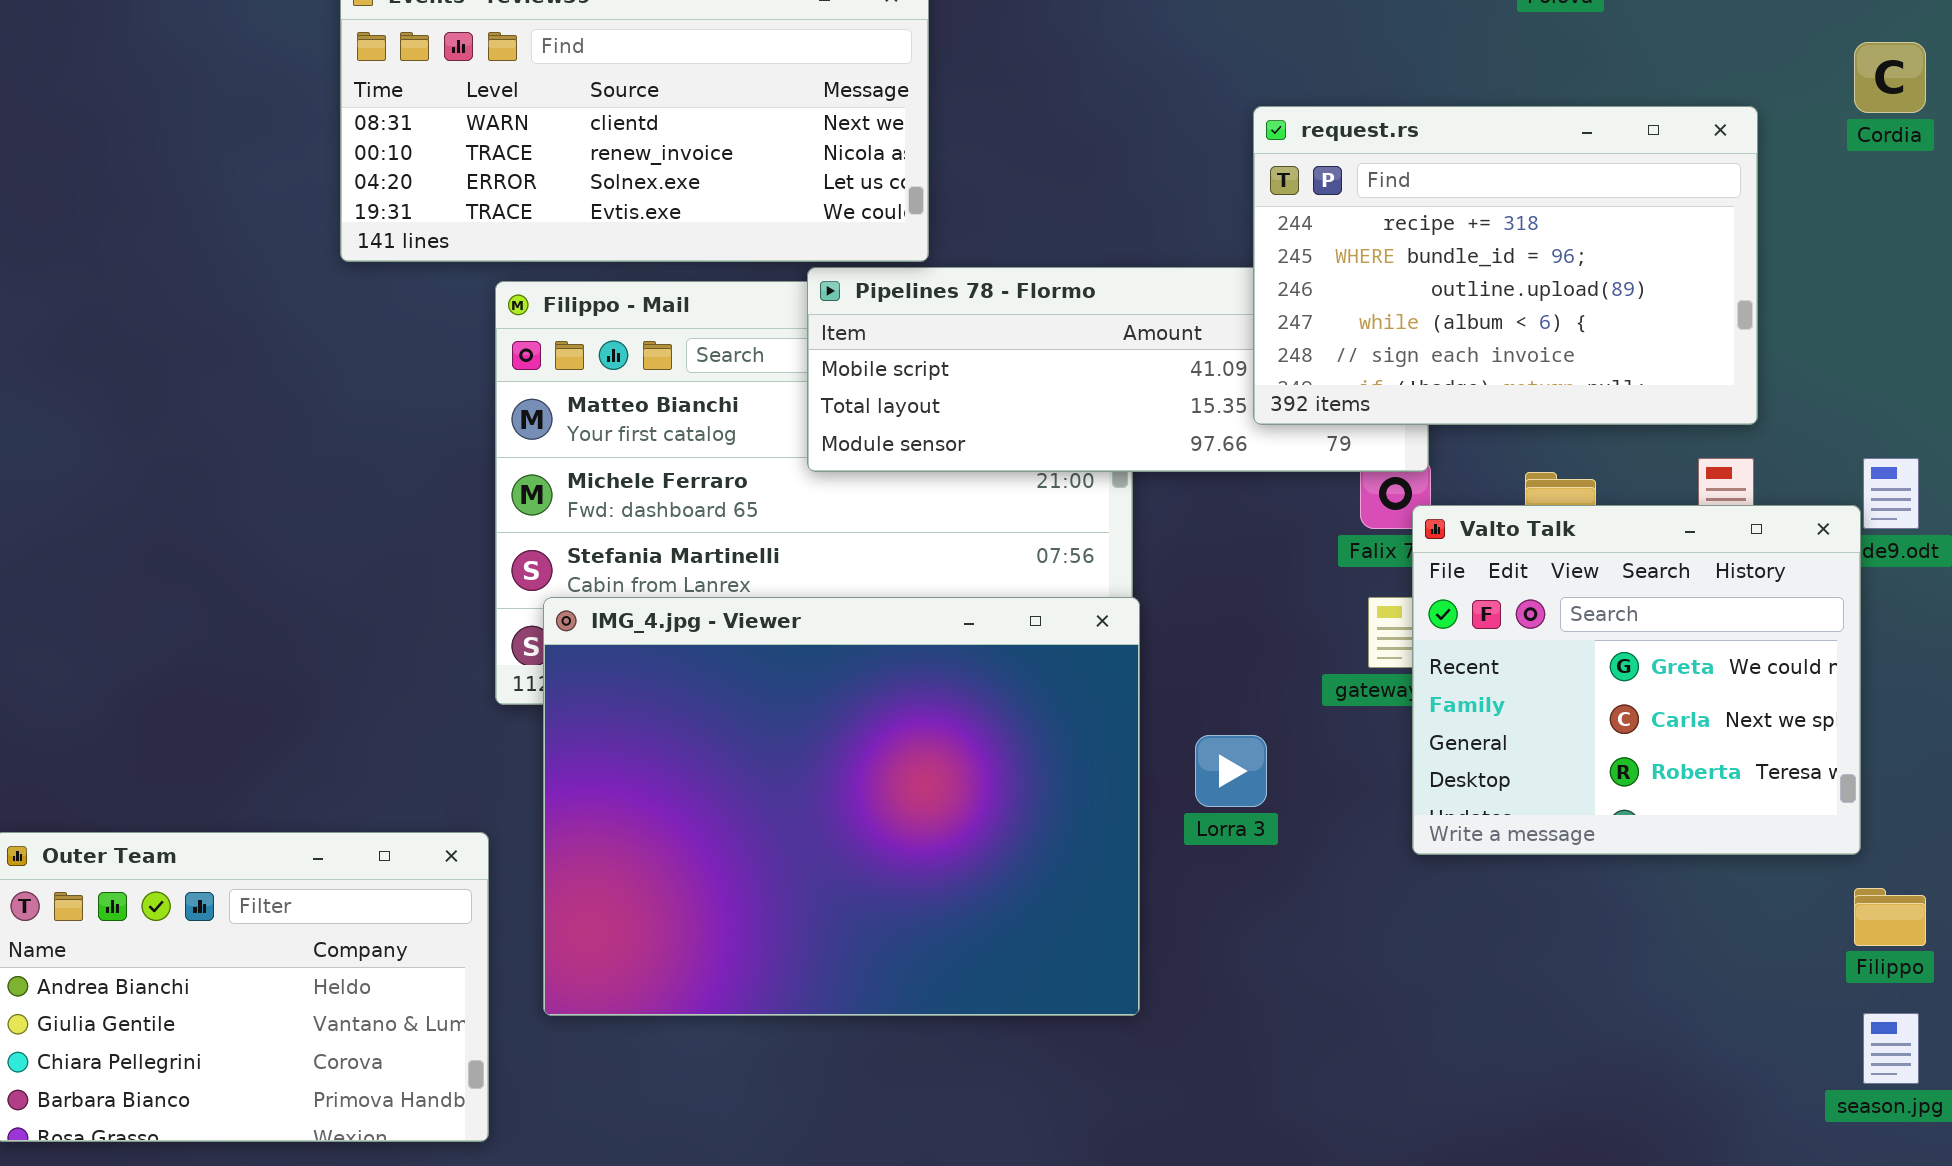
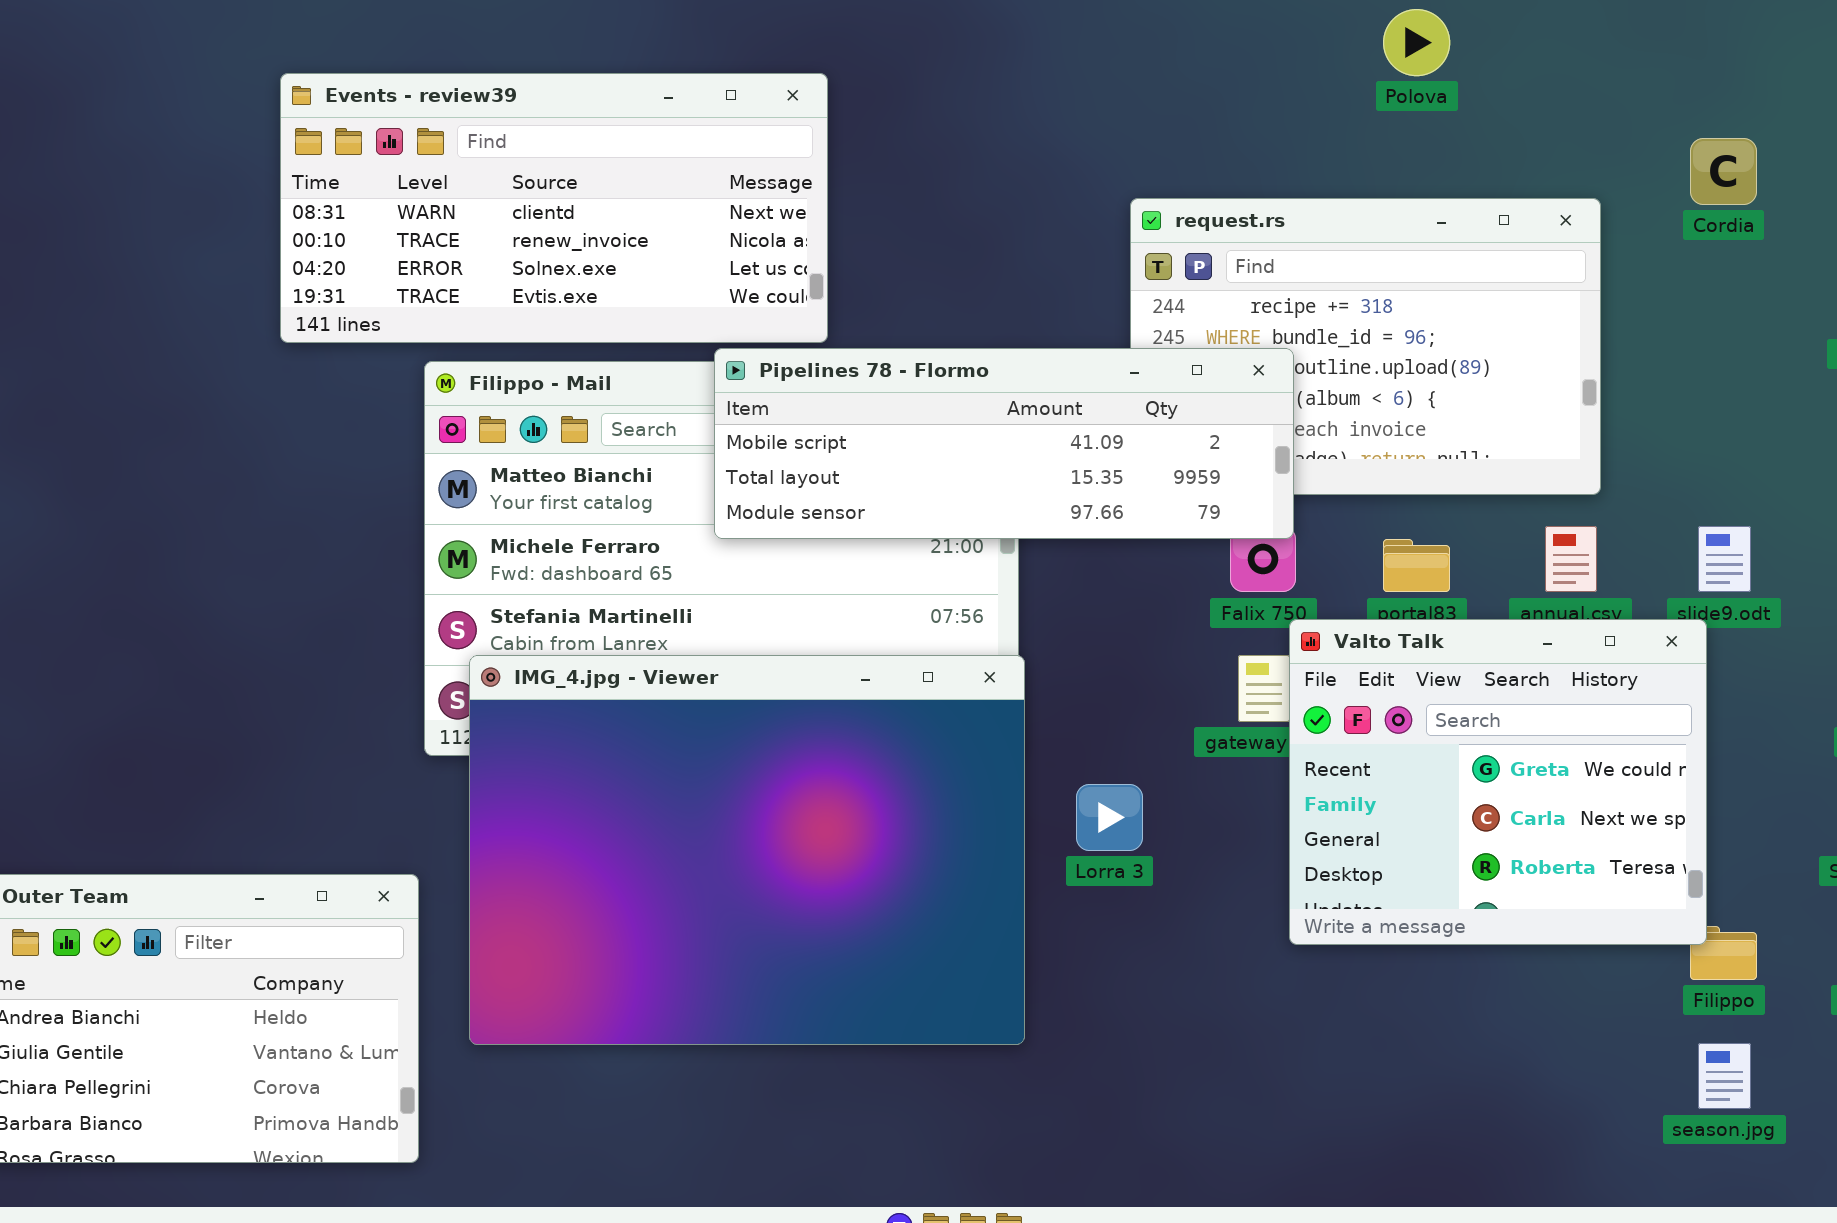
Pipelines 78 - Flormo: [807,267,1429,472] -> [714,348,1294,539], raised
Valto Talk: [1412,505,1861,855] -> [1289,619,1707,945], moved

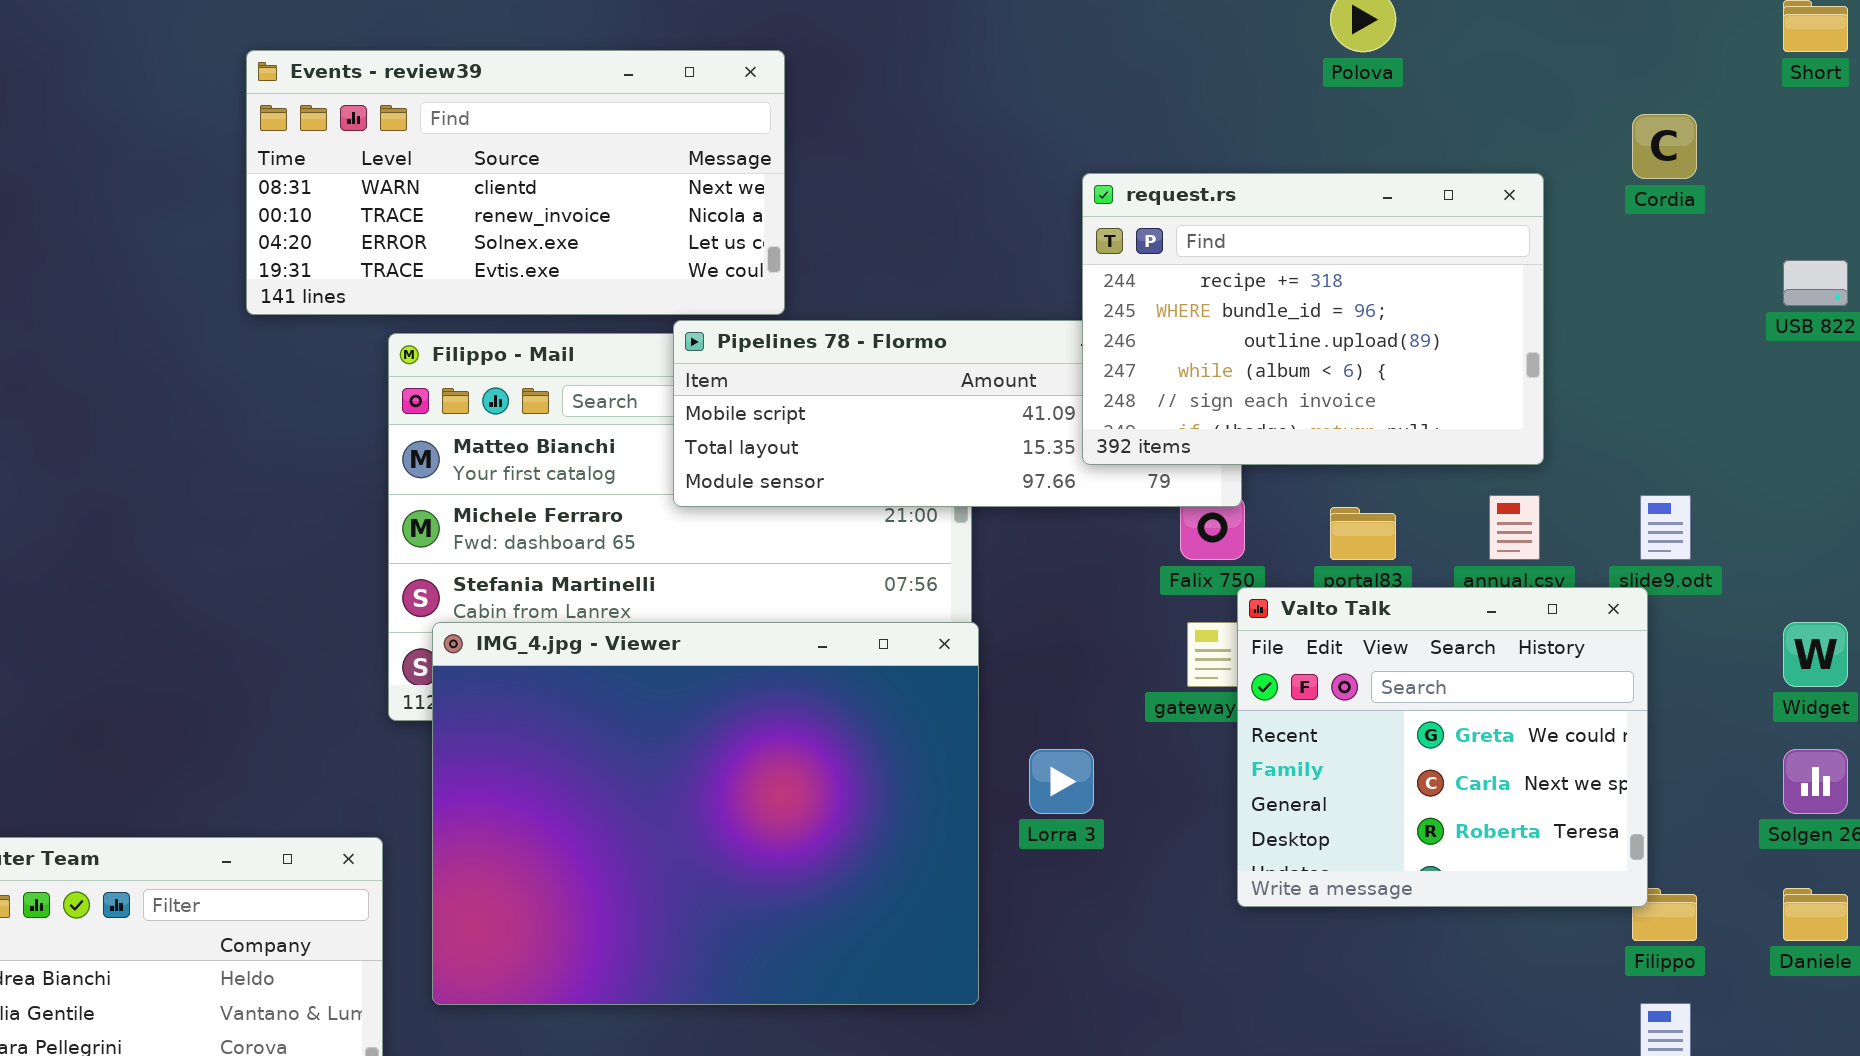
request.rs: [1130,198,1601,495] -> [1082,173,1544,465], raised

